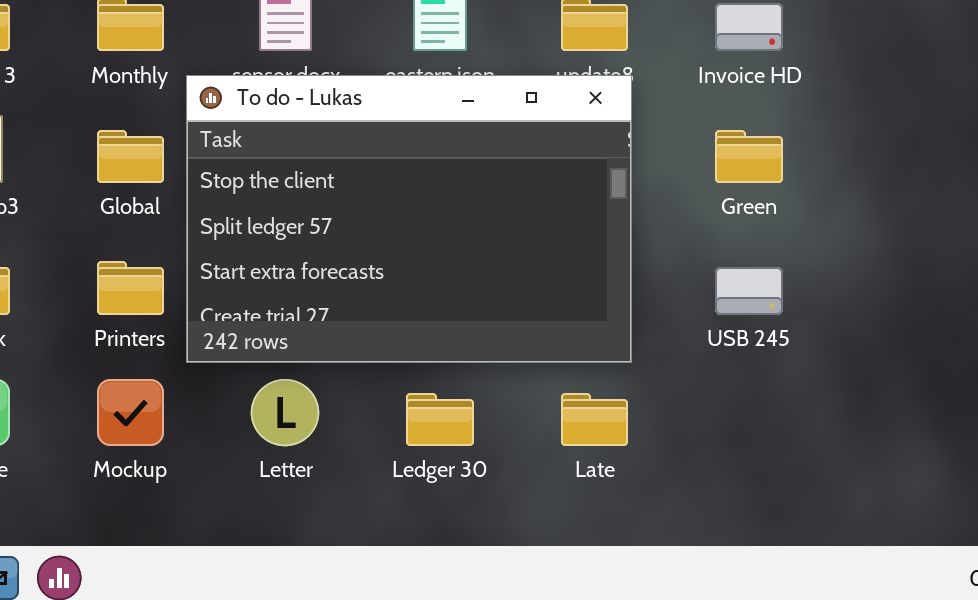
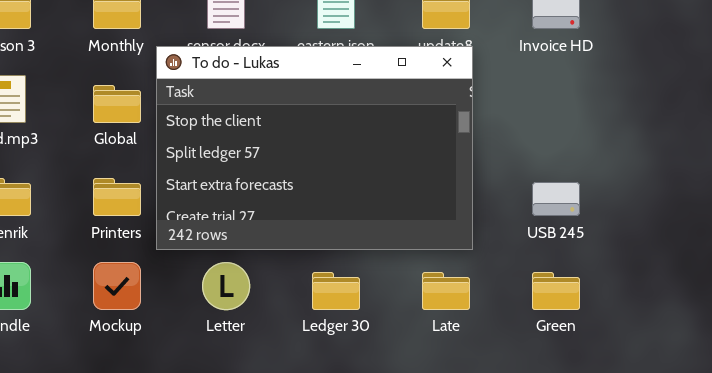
Green: [715,130,783,183] -> [532,272,580,310], moved

